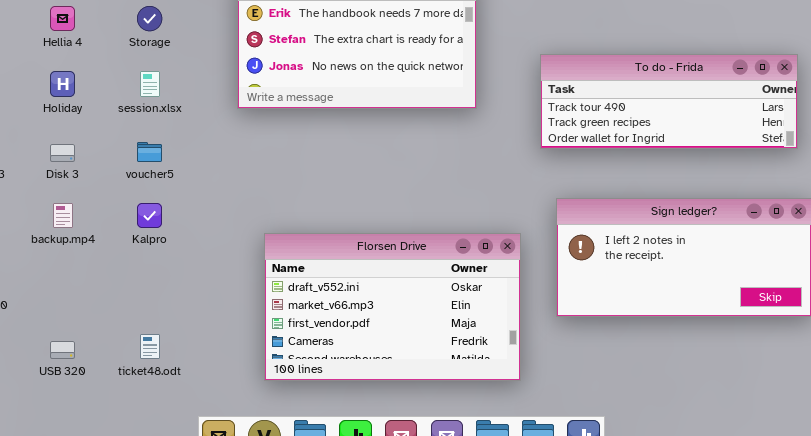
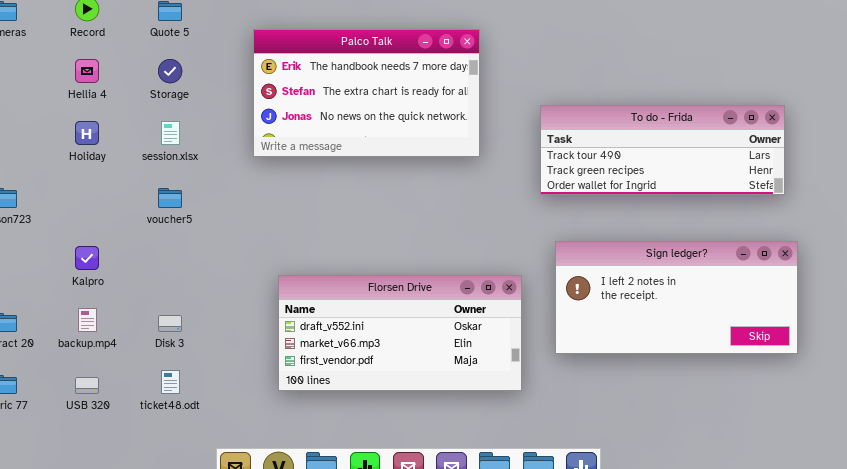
Disk 3: [50,144,75,162] -> [158,315,182,332], moved
backup.mp4: [53,203,73,228] -> [78,308,97,332], moved
Kalpro: [137,203,162,228] -> [75,246,99,270], moved
Florsen Drive: [264,233,521,381] -> [278,275,522,391], resized

